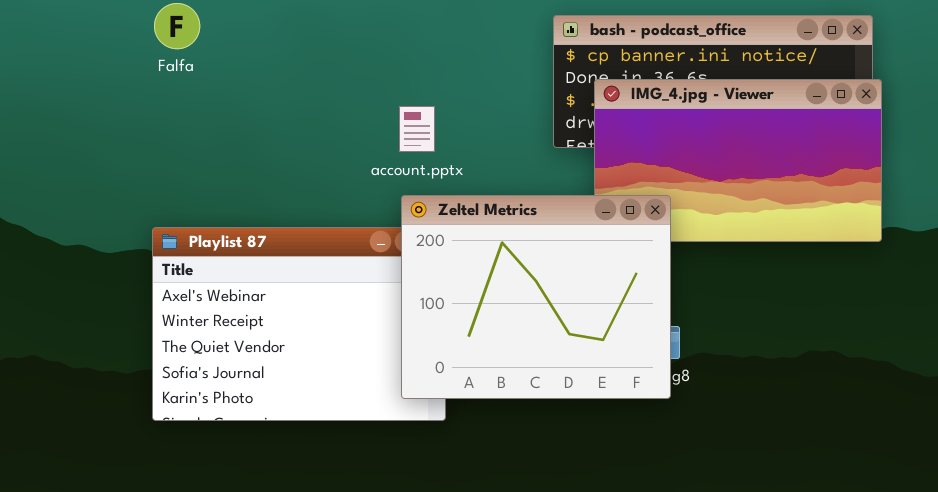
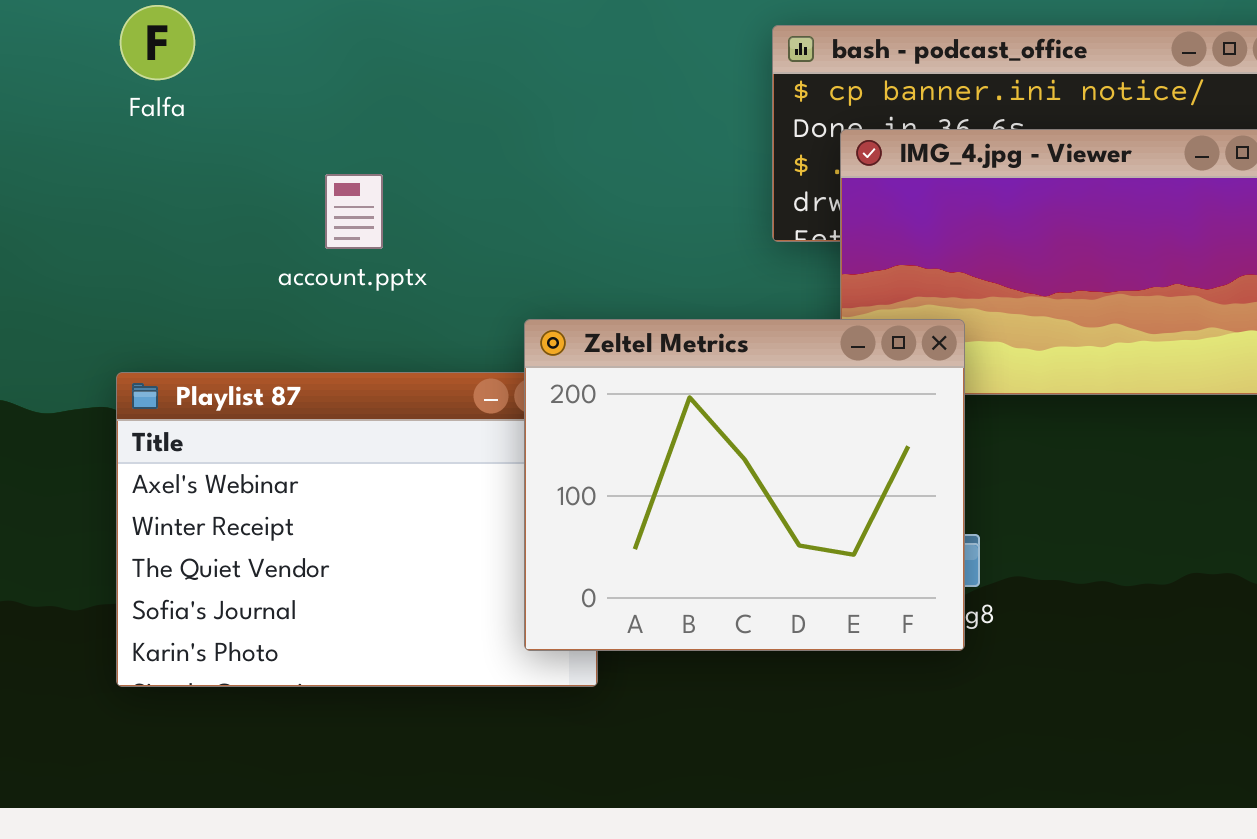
account.pptx: [399,106,435,152] -> [325,174,383,249], moved

